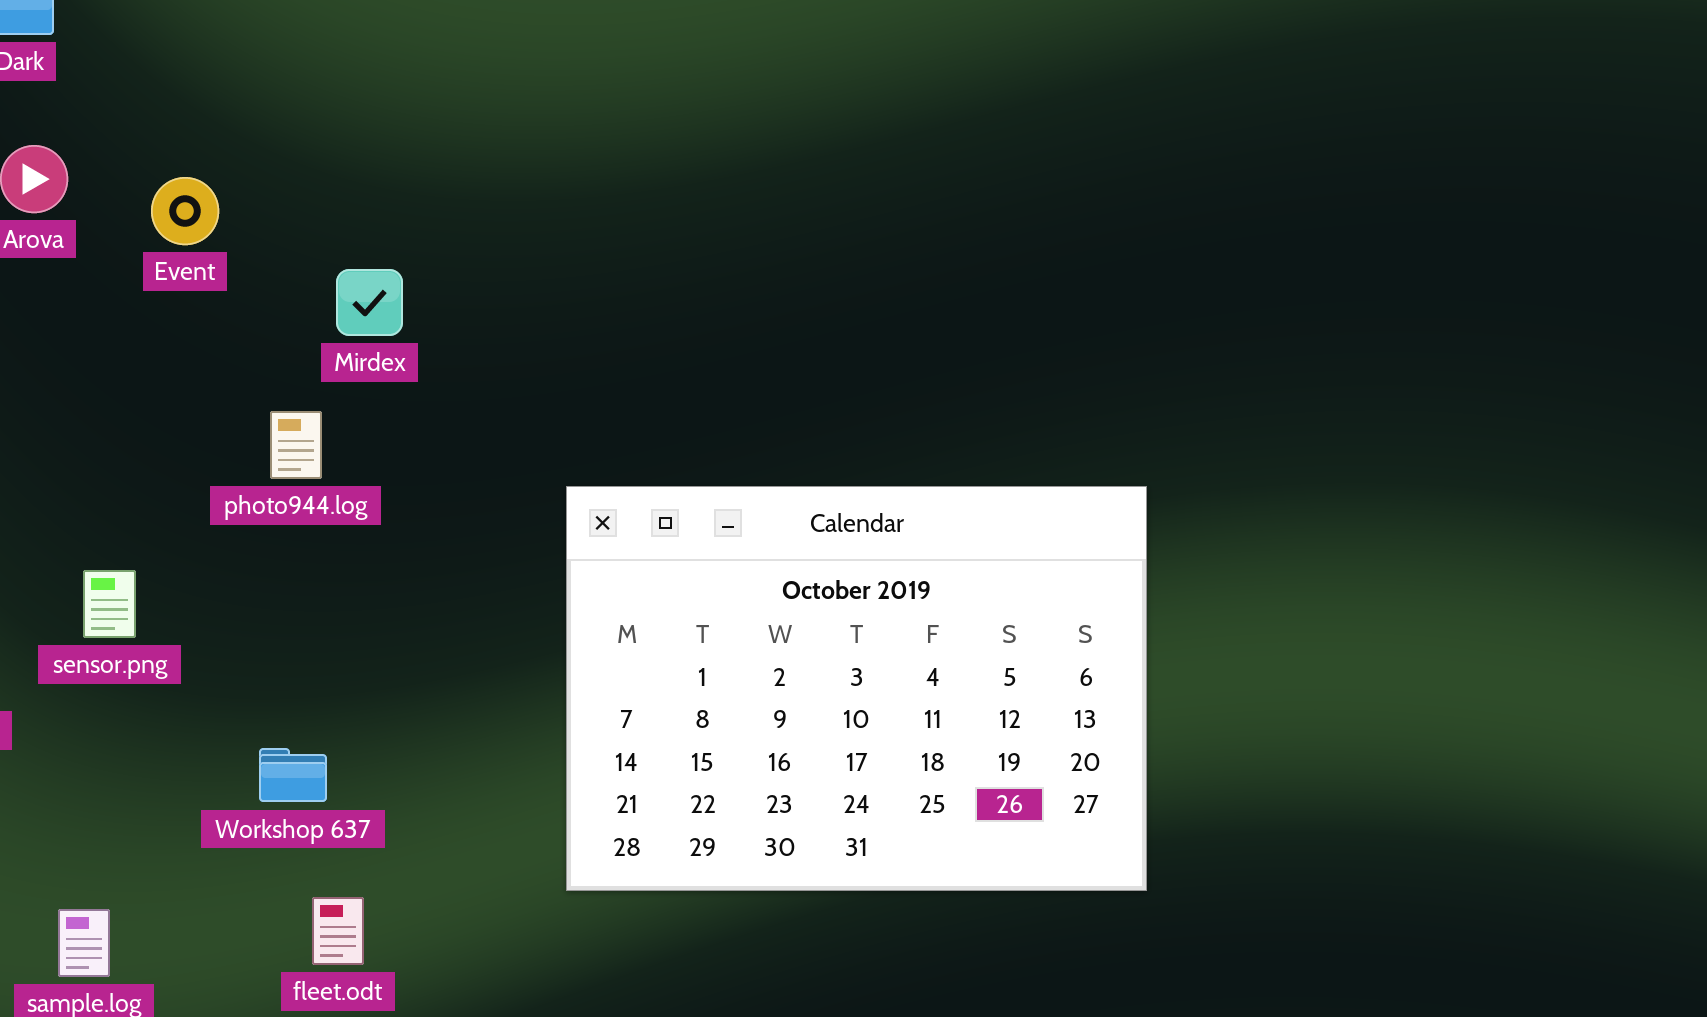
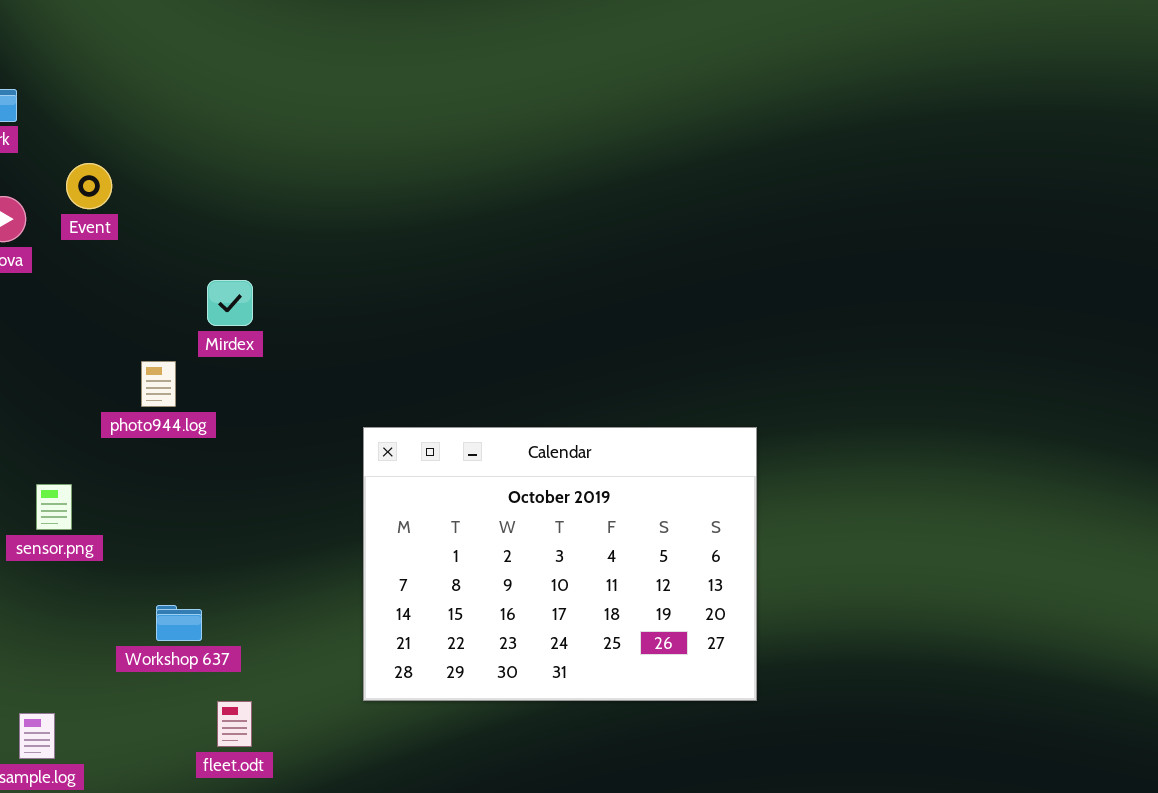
Event: [151,177,219,245] -> [66,163,112,209], moved
photo944.log: [270,411,322,479] -> [141,361,176,407], moved
fleet.odt: [312,897,364,965] -> [217,701,252,747], moved

